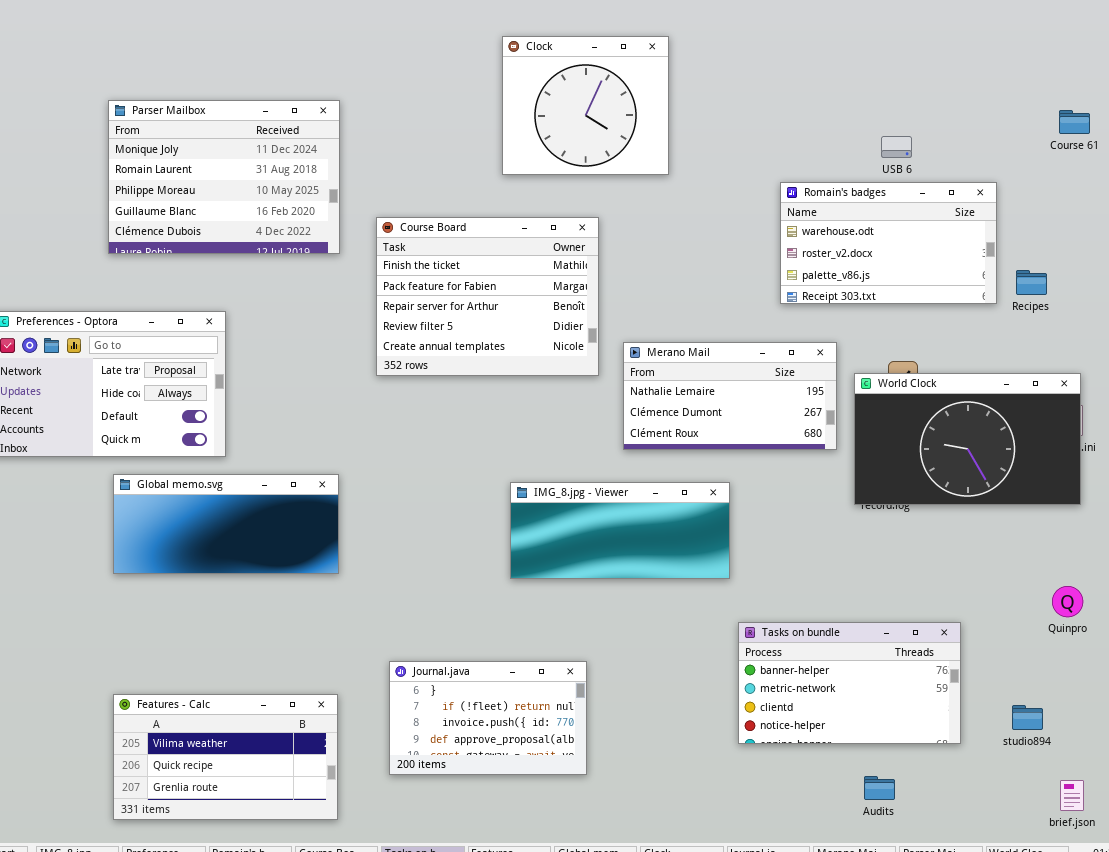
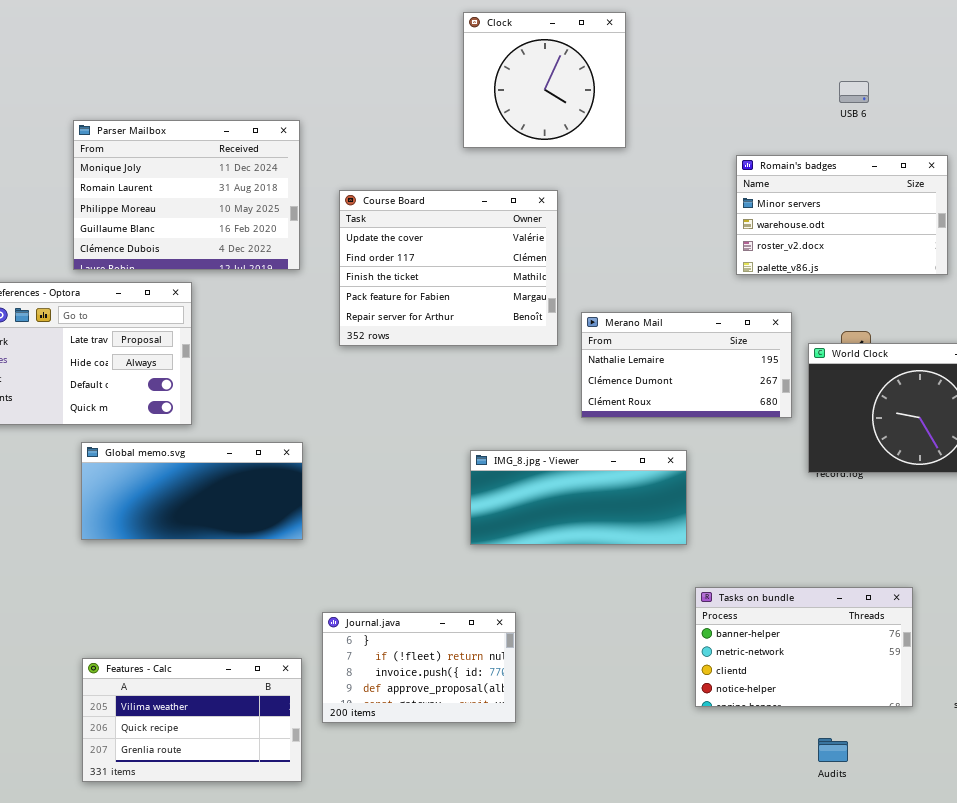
Parser Mailbox: [108,100,340,254] -> [73,120,300,270], moved
USB 6: [881,136,912,158] -> [839,81,869,103], moved
Romain's badges: [780,182,997,304] -> [736,155,948,275], scrolled up 1 row
Course Board: [376,217,599,376] -> [339,190,558,346], scrolled up 2 rows
Journal.java: [389,661,587,775] -> [322,612,516,723], moved

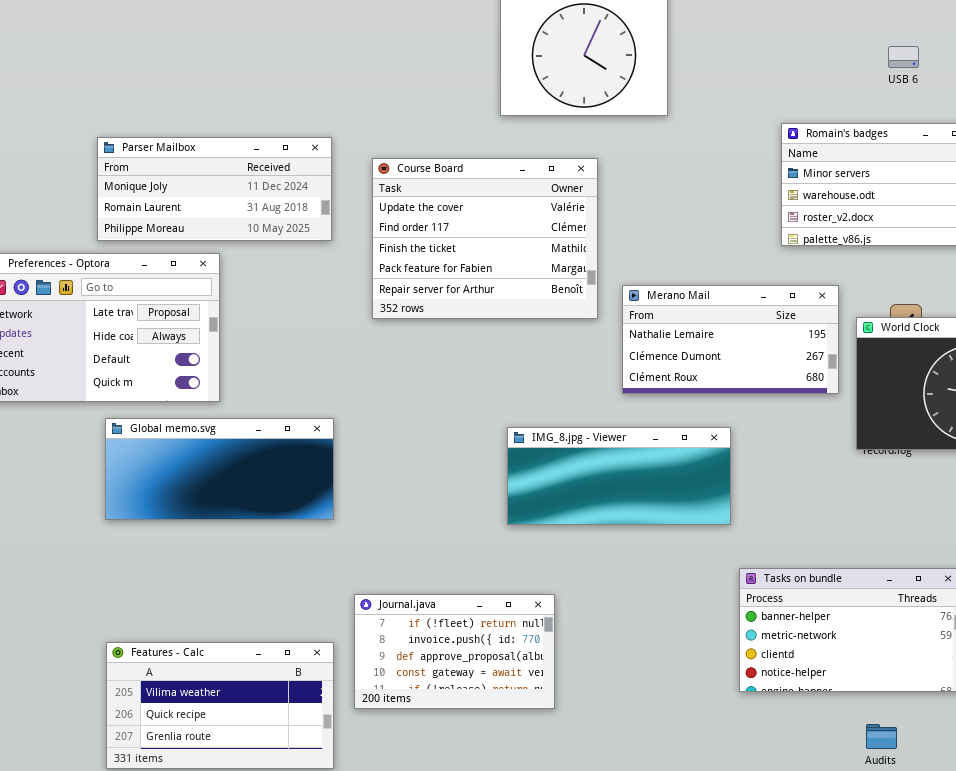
Parser Mailbox: [73,120,300,270] -> [97,137,332,241], resized
Journal.java: [322,612,516,723] -> [354,594,555,709], scrolled down 1 row

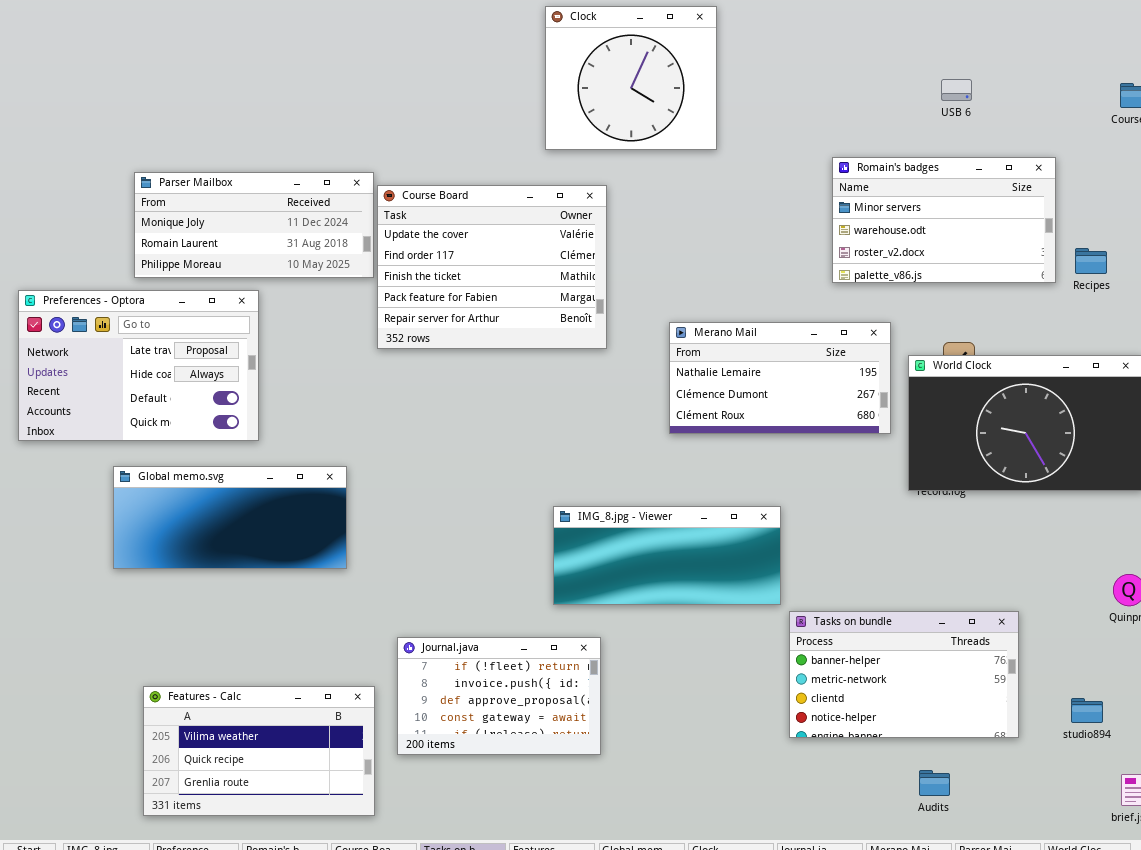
Course Board: [372,158,598,319] -> [377,185,607,349], moved
Global memo.svg: [105,418,334,520] -> [113,466,347,569], moved
IMG_8.jpg - Viewer: [507,427,731,525] -> [553,506,781,605], moved

